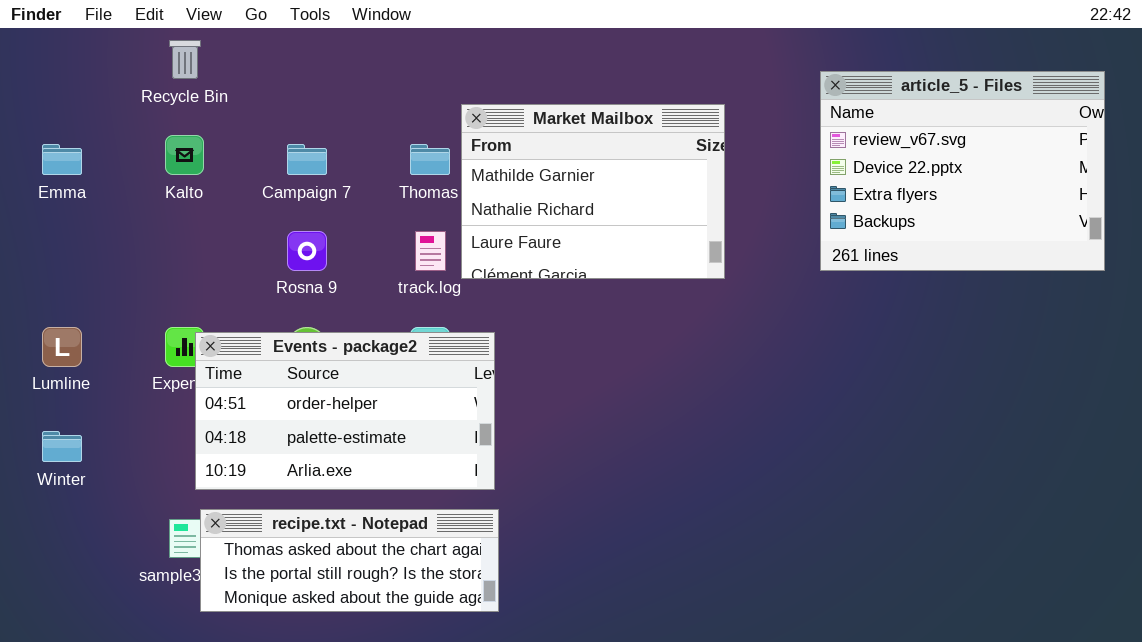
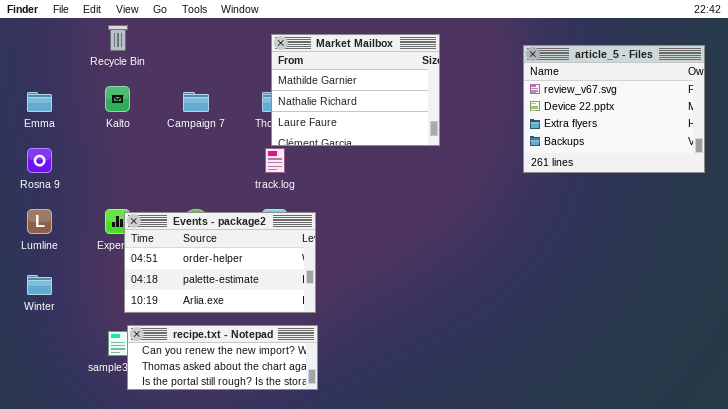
Market Mailbox: [461,104,725,279] -> [271,34,440,146], moved
Rosna 9: [287,231,327,271] -> [27,148,52,173], moved
recipe.txt - Notepad: [200,509,499,612] -> [127,325,318,390], scrolled up 1 row

